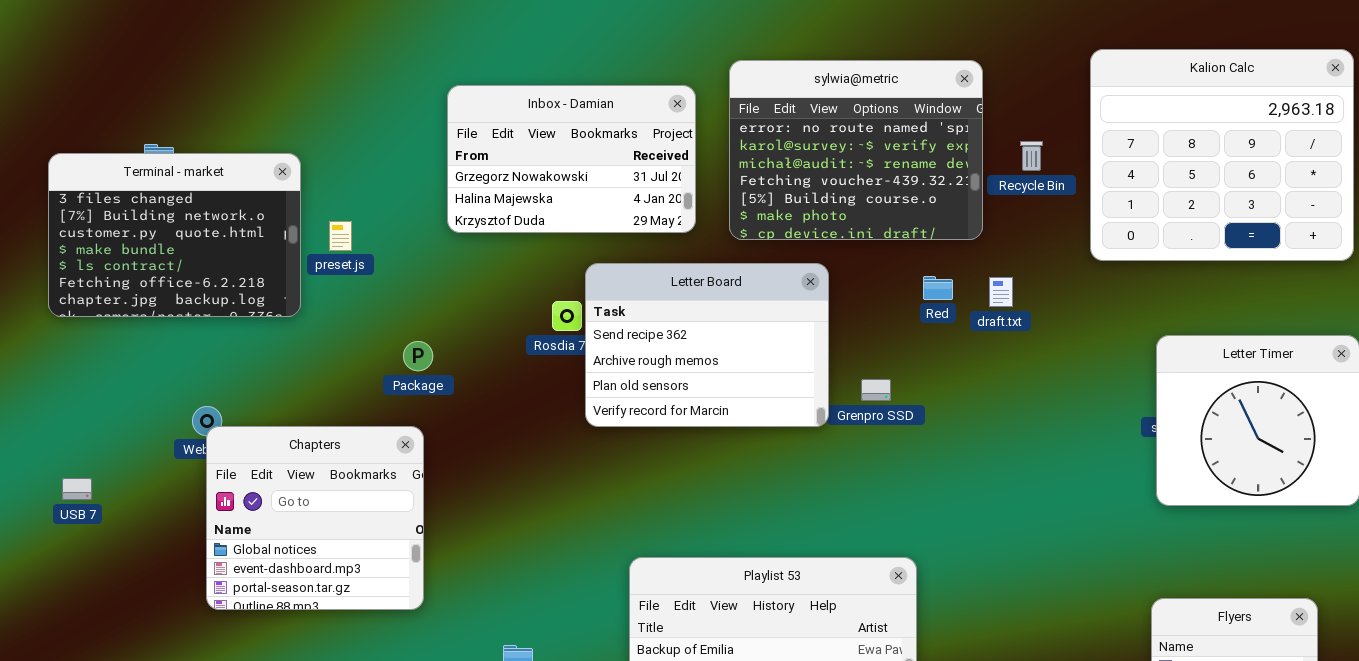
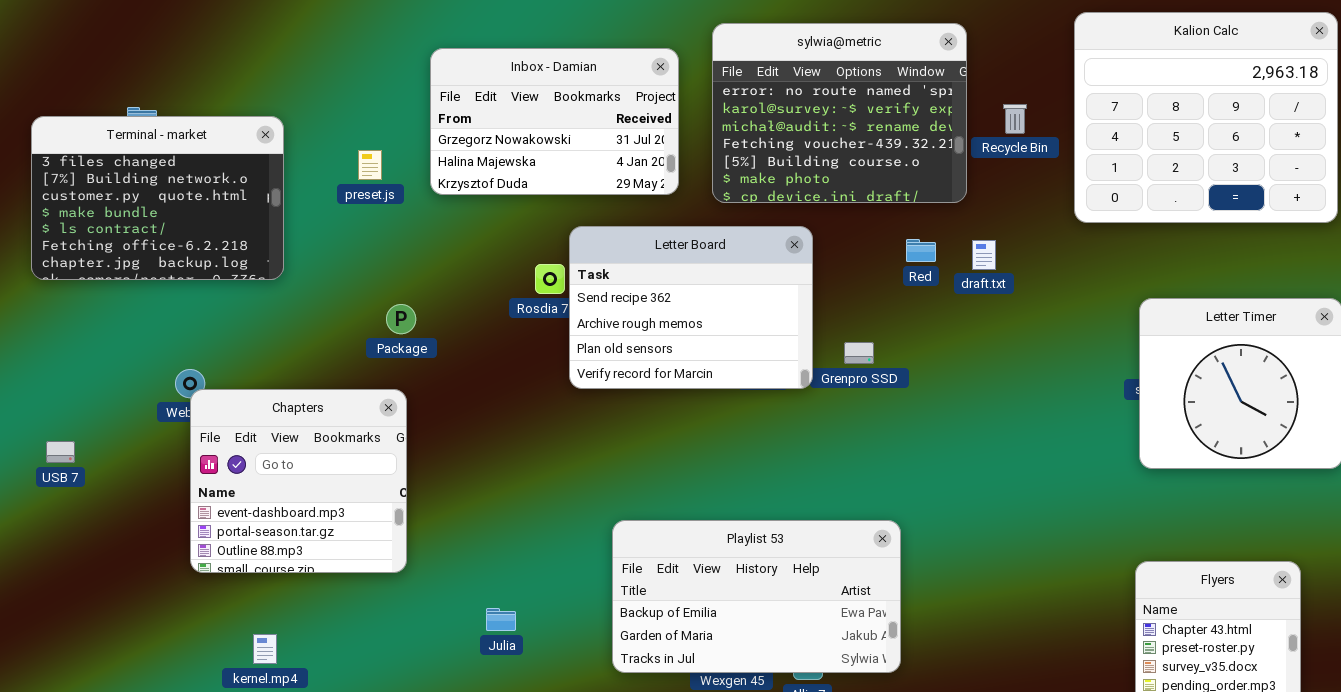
preset.js: [329,221,352,251] -> [358,150,382,180], moved
Chapters: [206,426,424,610] -> [190,389,407,573], scrolled down 1 row

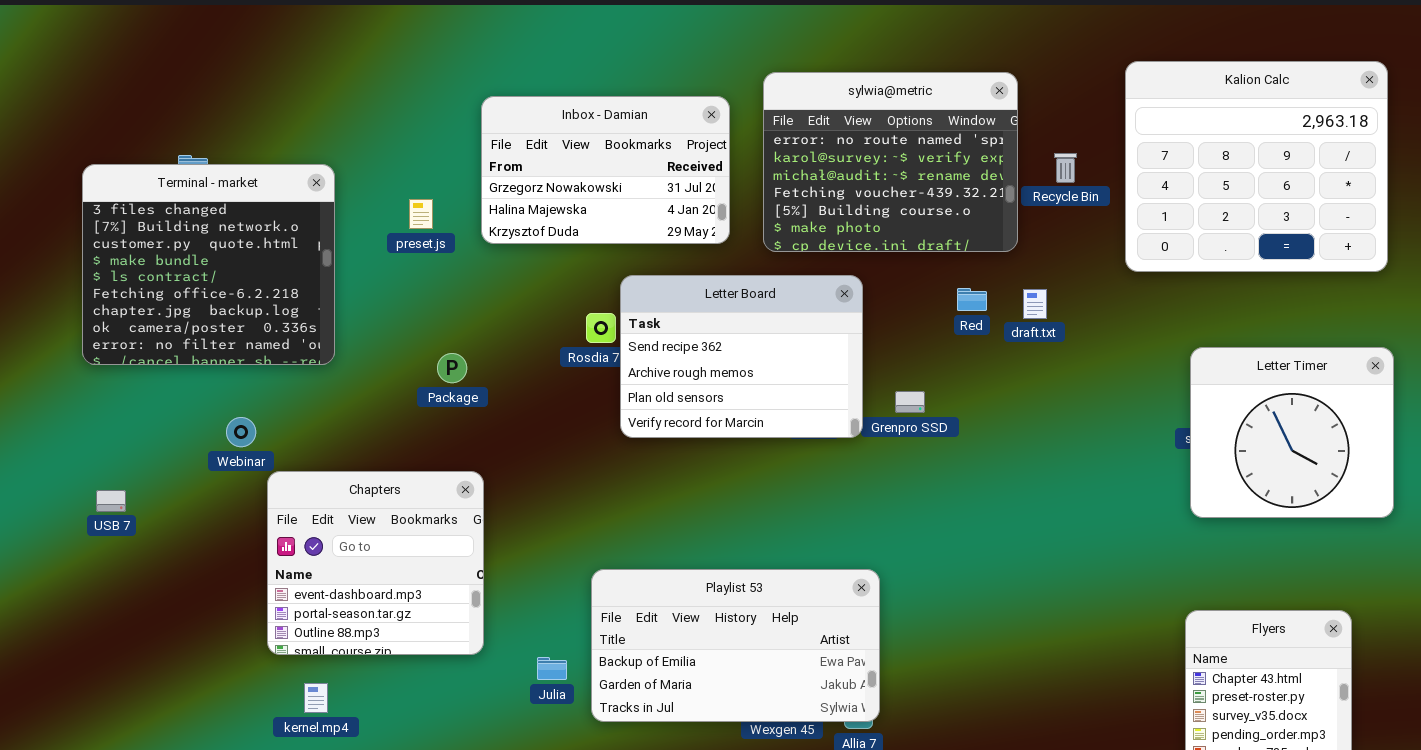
Terminal - market: [31,116,284,280] -> [82,164,335,365], resized
Chapters: [190,389,407,573] -> [267,471,484,655], moved
Playlist 53: [612,520,901,673] -> [591,569,880,722], moved

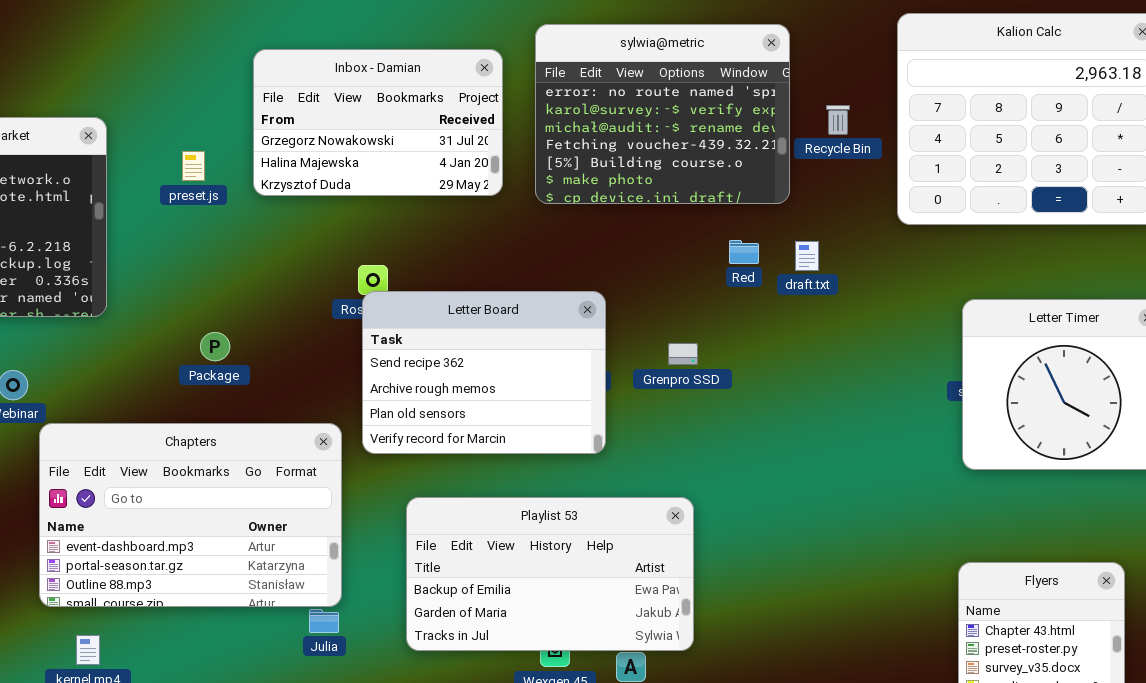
Letter Board: [620,275,863,438] -> [362,291,606,454], moved
Package: [437,353,467,383] -> [200,332,230,361], moved
Chapters: [267,471,484,655] -> [39,423,342,607], resized
Playlist 53: [591,569,880,722] -> [406,497,694,651], moved

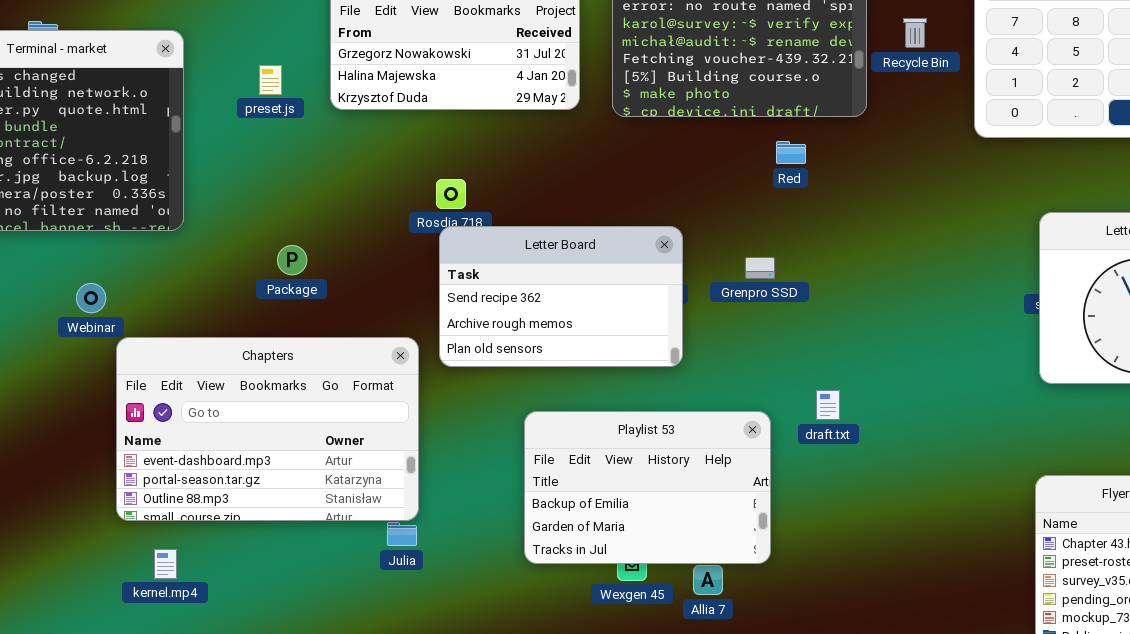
Red: [729,240,759,264] -> [776,141,806,164], moved
draft.txt: [795,241,819,271] -> [816,390,840,420], moved
Letter Board: [362,291,606,454] -> [439,226,683,367], resized
Playlist 53: [406,497,694,651] -> [524,411,771,564], resized

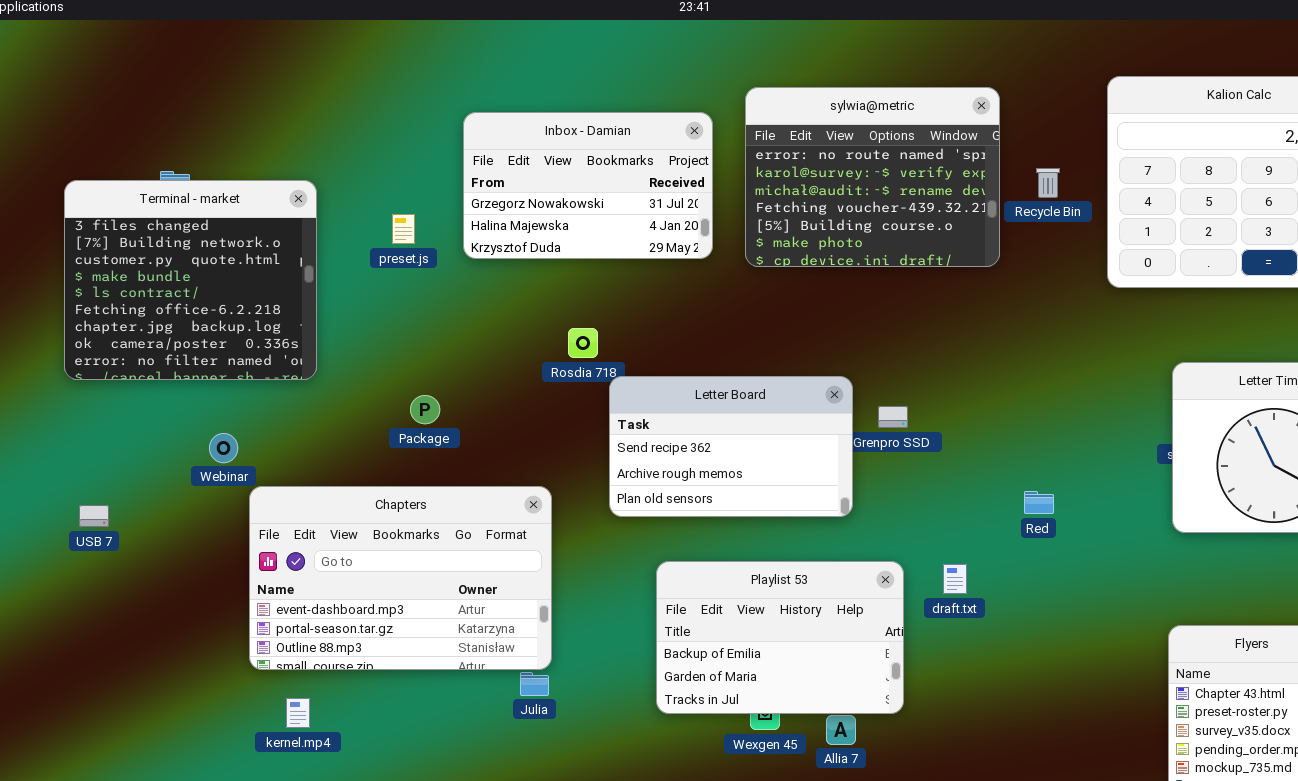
Red: [776,141,806,164] -> [1024,491,1054,514], moved
Letter Board: [439,226,683,367] -> [609,376,853,517], moved
draft.txt: [816,390,840,420] -> [943,564,967,594], moved

